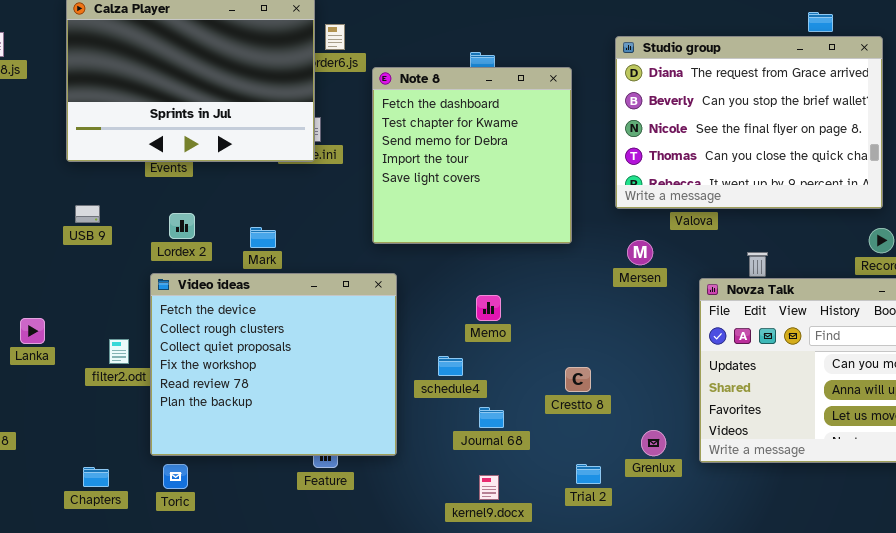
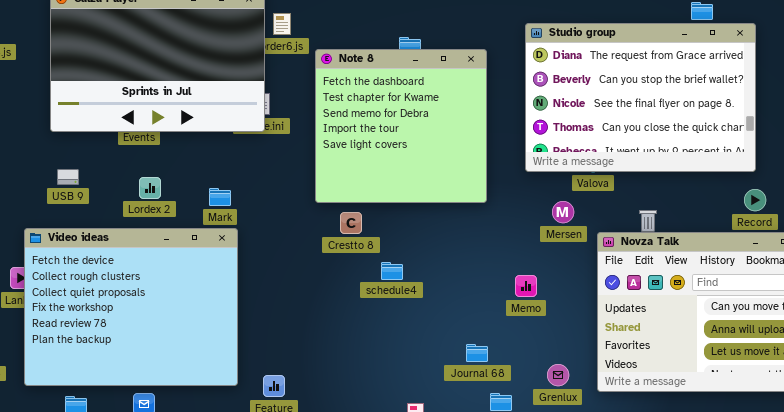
Mersen: [627,240,653,265] -> [552,201,574,223], moved
Video ideas: [150,273,397,456] -> [24,228,238,386], moved
Memo: [476,295,501,321] -> [515,275,537,297], moved
schedule4: [438,356,463,376] -> [381,262,403,280], moved
Crestto 8: [565,367,591,392] -> [340,212,362,234], moved
Journal 68: [479,407,504,428] -> [466,344,488,362], moved

